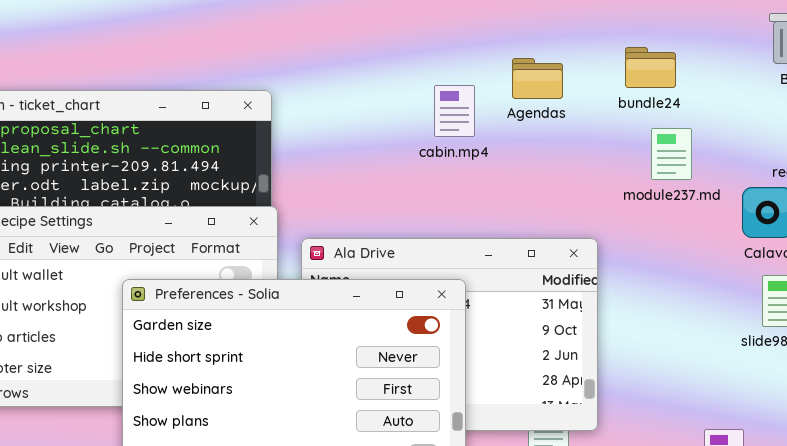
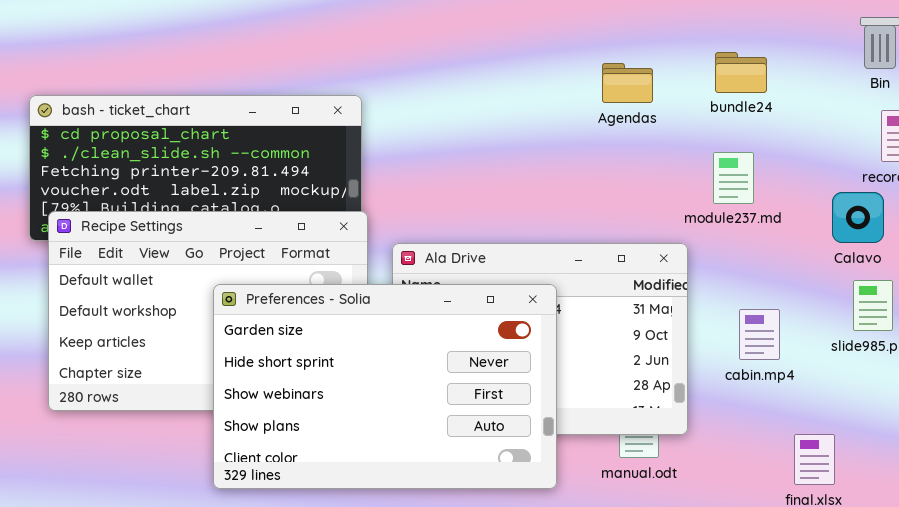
cabin.mp4: [434,85,475,137] -> [739,309,780,360], moved
module237.md: [651,128,692,180] -> [713,152,754,204], moved

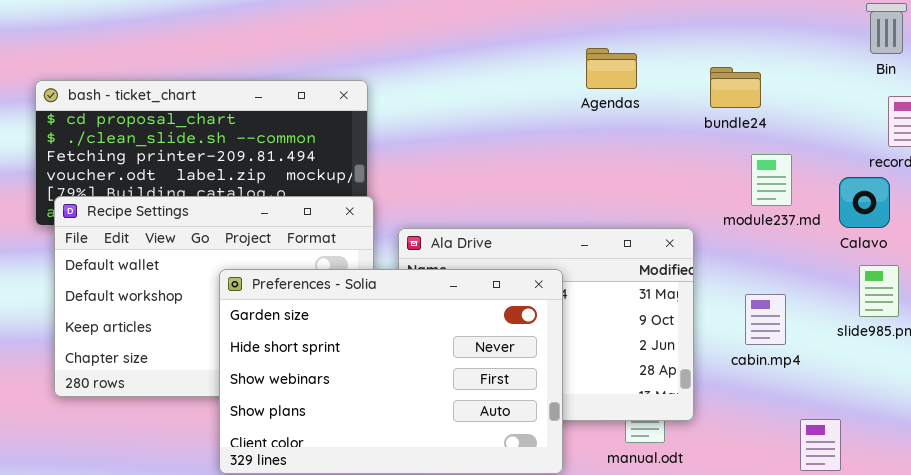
bundle24: [715,52,767,93] -> [710,67,761,108], moved
Agendas: [602,63,653,103] -> [586,48,637,89], moved
module237.md: [713,152,754,204] -> [751,154,792,206], moved

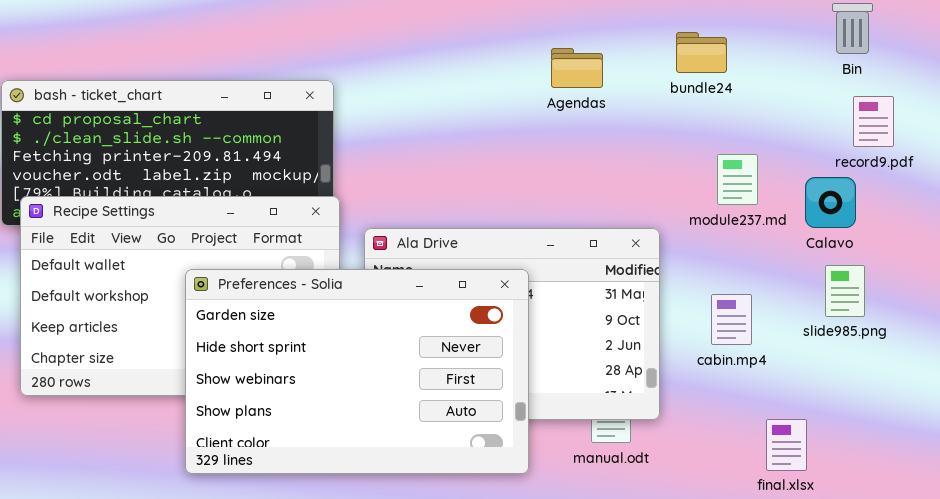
bundle24: [710,67,761,108] -> [676,32,727,73], moved

